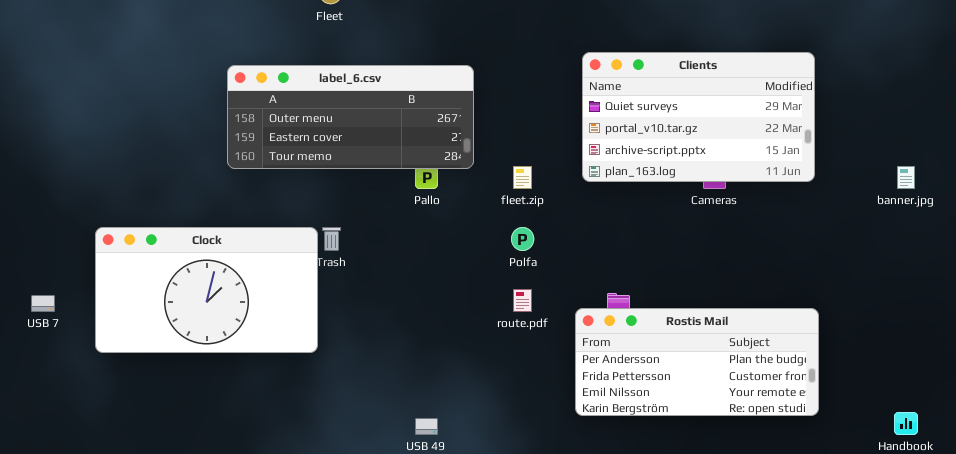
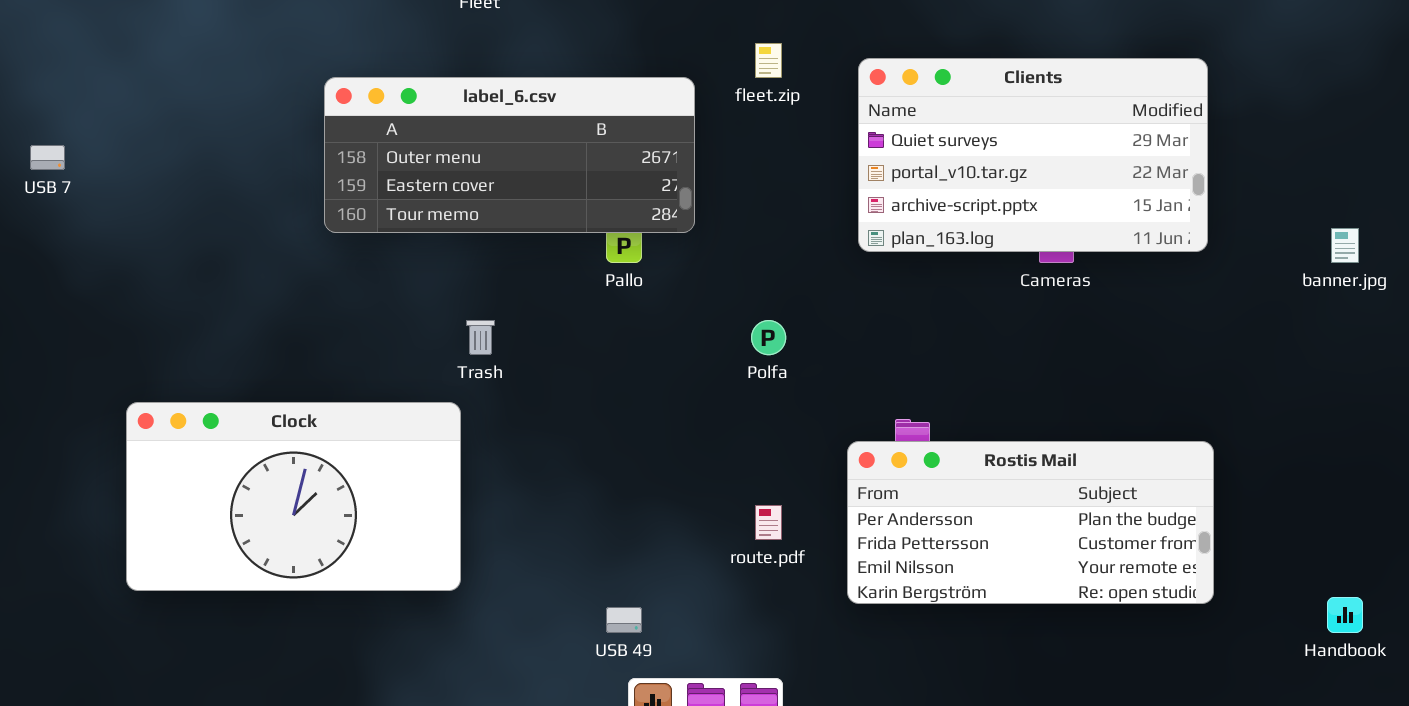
fleet.zip: [513,166,532,189] -> [755,43,782,78], moved
Clock: [95,227,318,353] -> [126,402,461,591], moved
route.pdf: [513,289,532,312] -> [755,505,782,540], moved
USB 7: [31,295,55,312] -> [30,145,65,170], moved

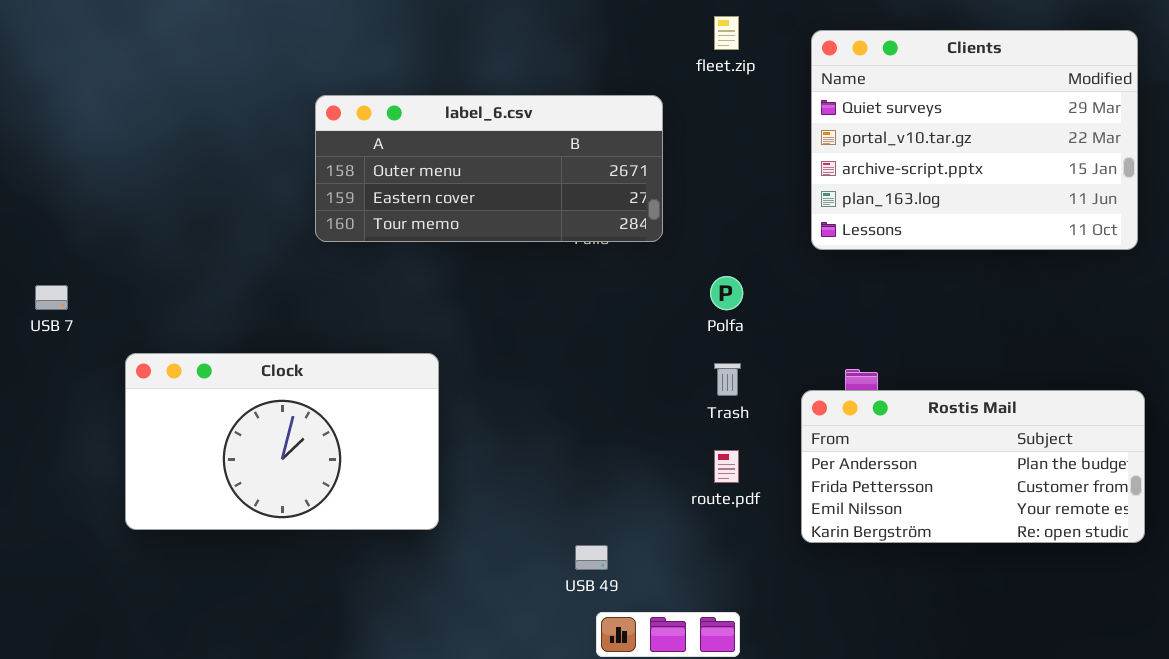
Clients: [858,58,1208,252] -> [811,30,1138,250], resized
label_6.csv: [324,77,695,233] -> [315,95,663,242], moved
USB 7: [30,145,65,170] -> [35,285,68,310], moved
Trash: [466,320,495,355] -> [714,363,741,396], moved

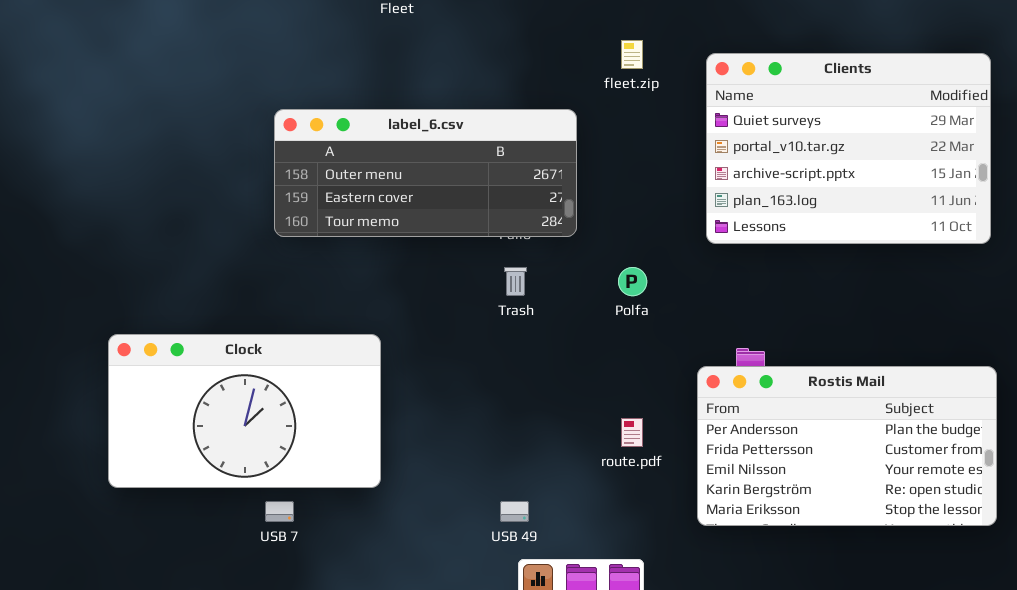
USB 7: [35,285,68,310] -> [265,501,294,522], moved
Trash: [714,363,741,396] -> [504,267,527,296], moved
Rostis Mail: [801,390,1145,543] -> [697,366,997,526], resized

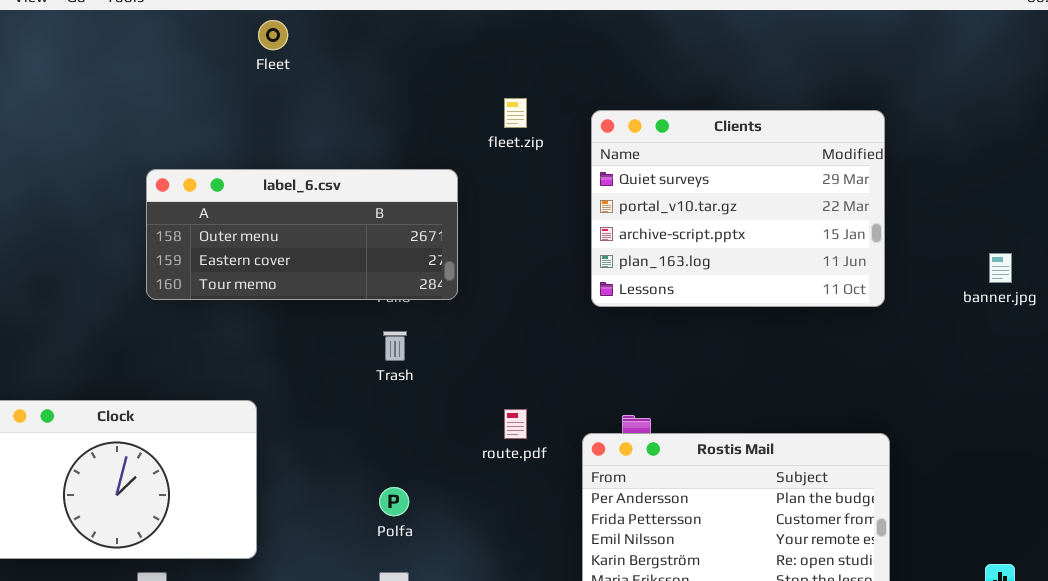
Polfa: [618,267,647,296] -> [379,487,409,516], moved
route.pdf: [621,418,643,447] -> [504,409,527,439], moved

